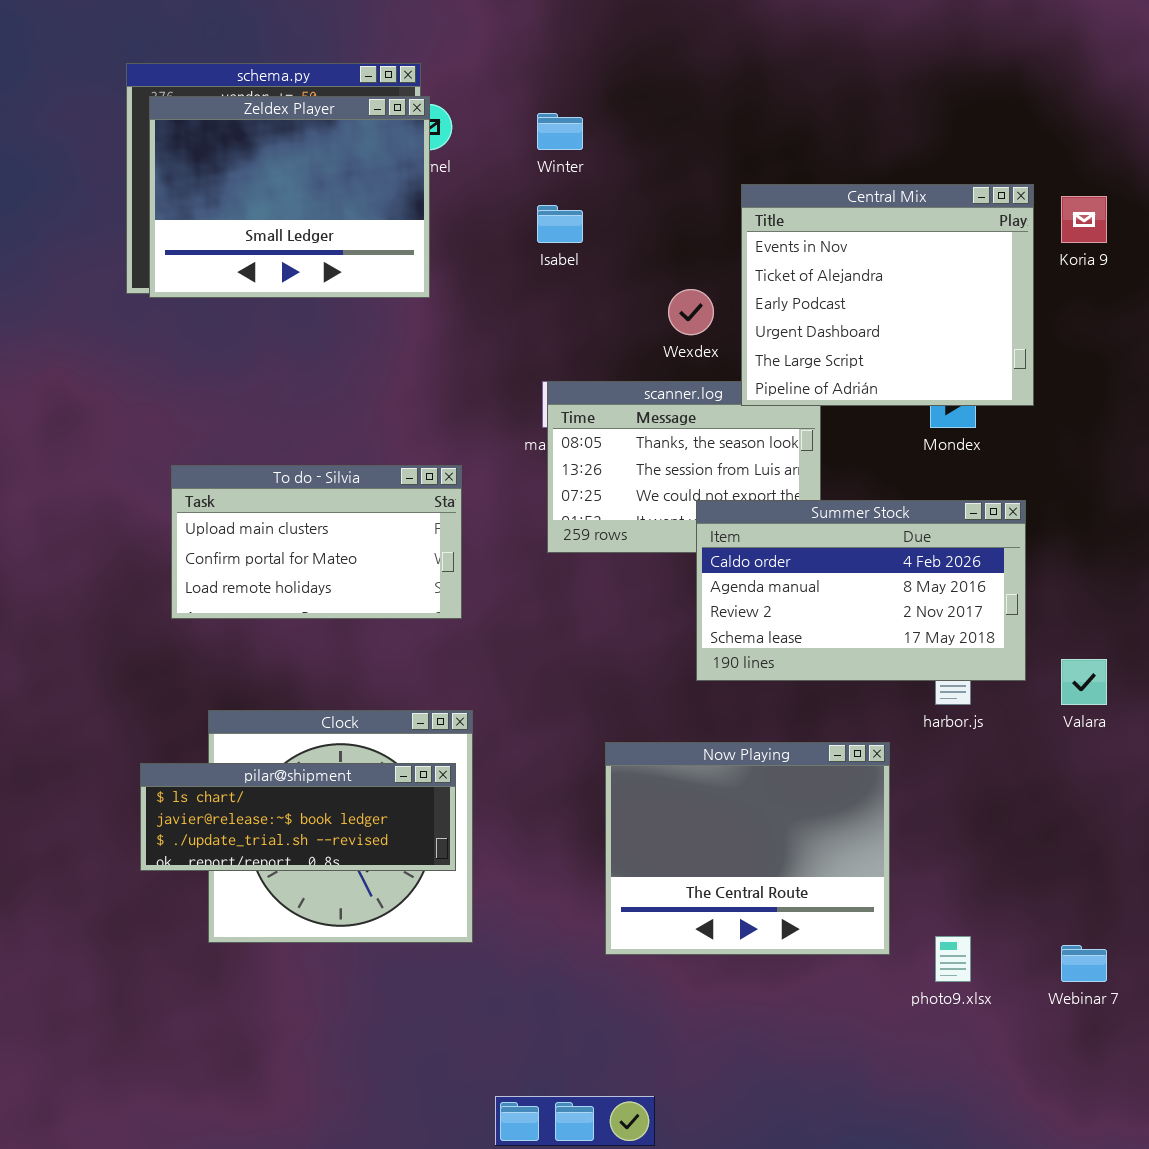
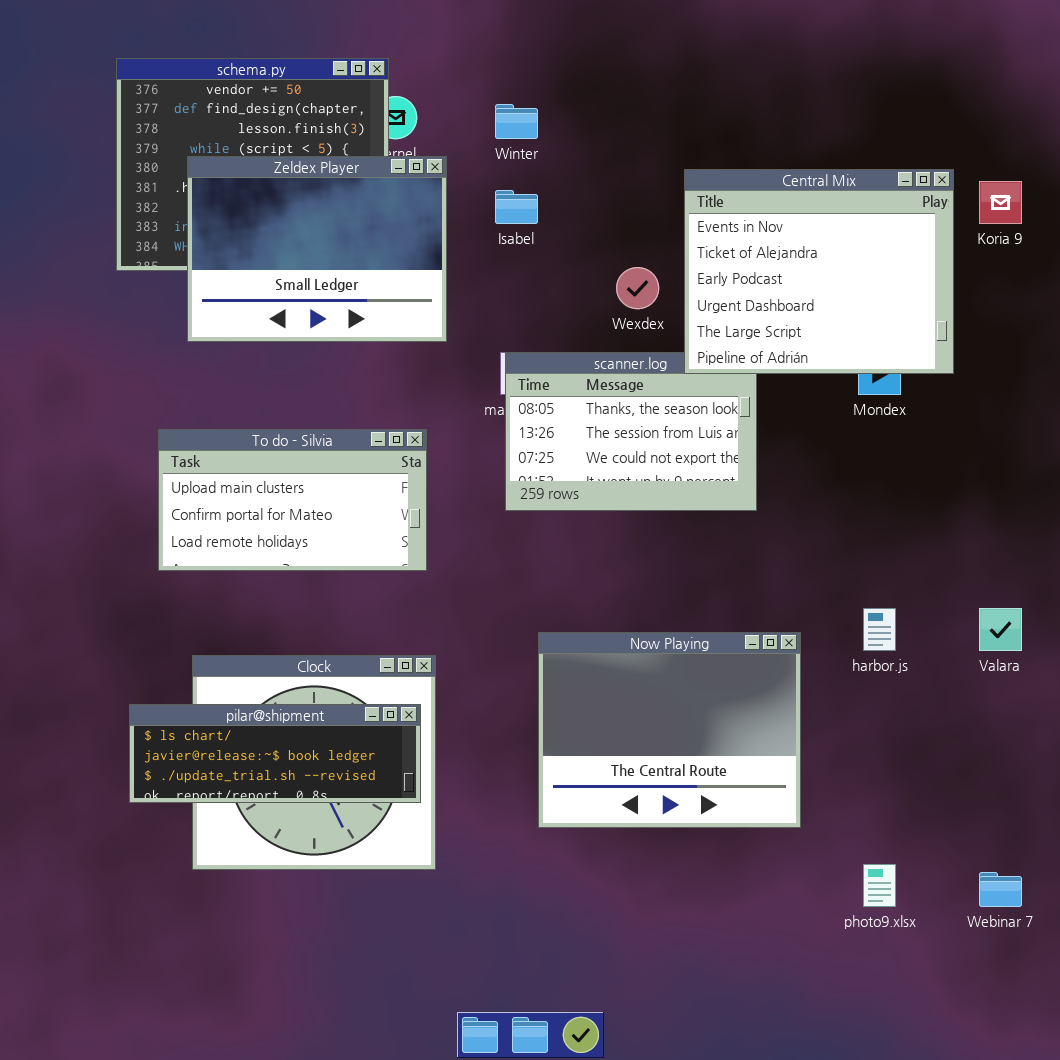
Zeldex Player: [149,96,430,298] -> [187,156,447,342], moved
Summer Stock: [696,500,1026,681] -> none, closed
Now Playing: [605,742,890,955] -> [538,632,801,828], moved

